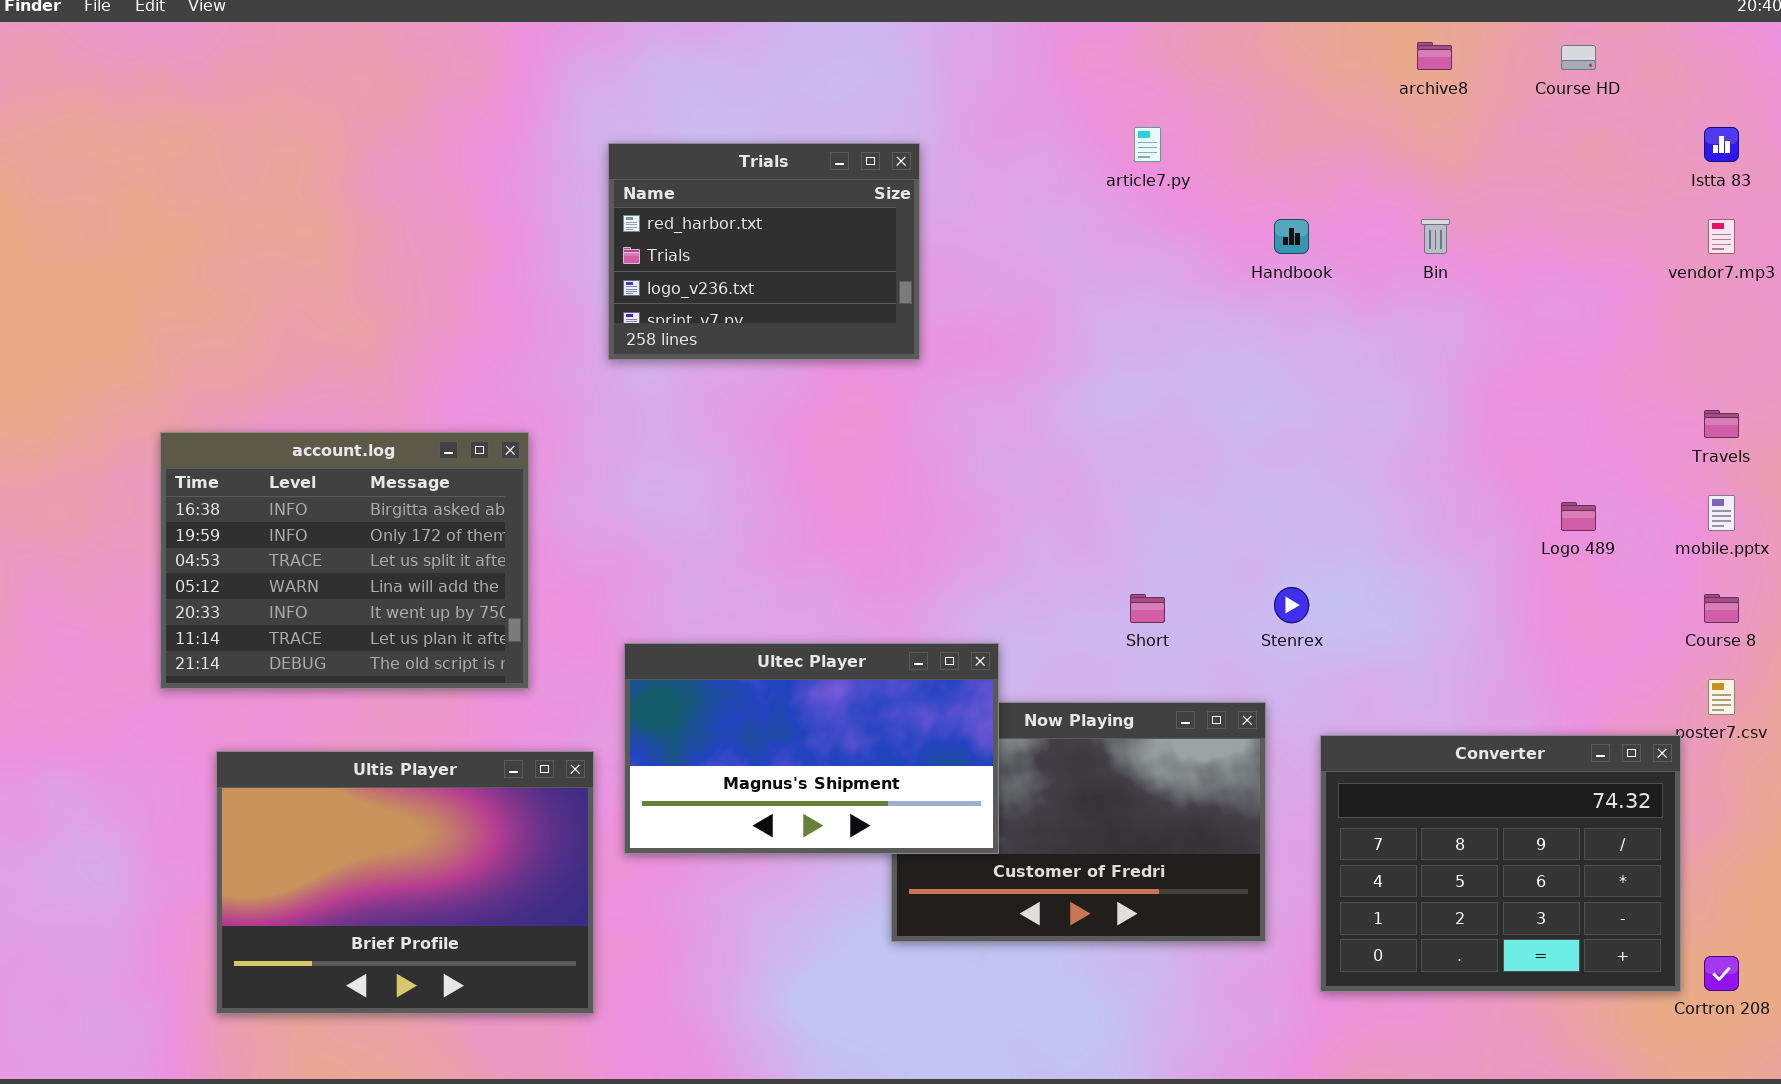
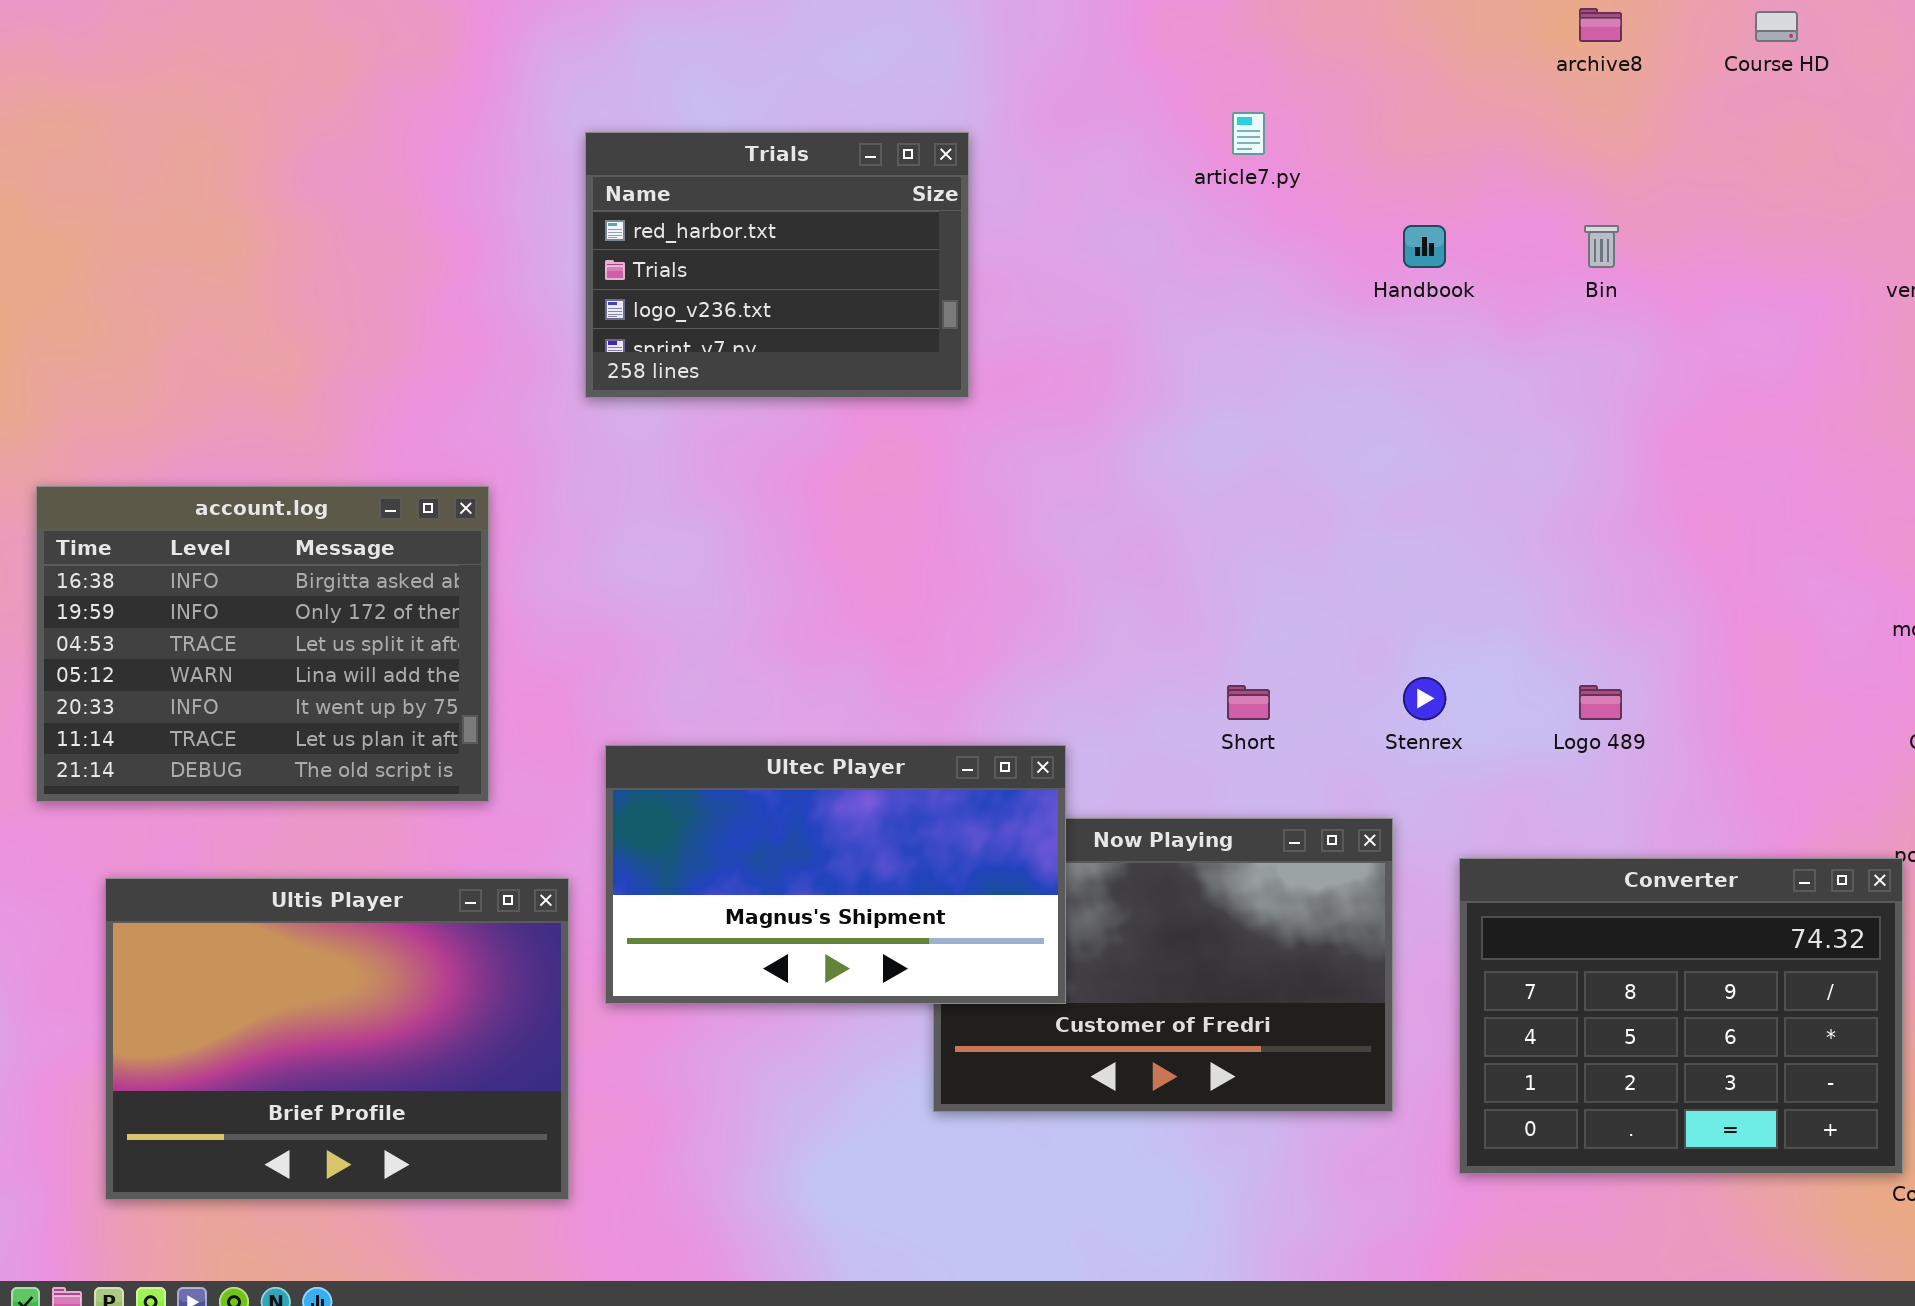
Logo 489: [1561,502,1596,531] -> [1579,685,1622,720], moved

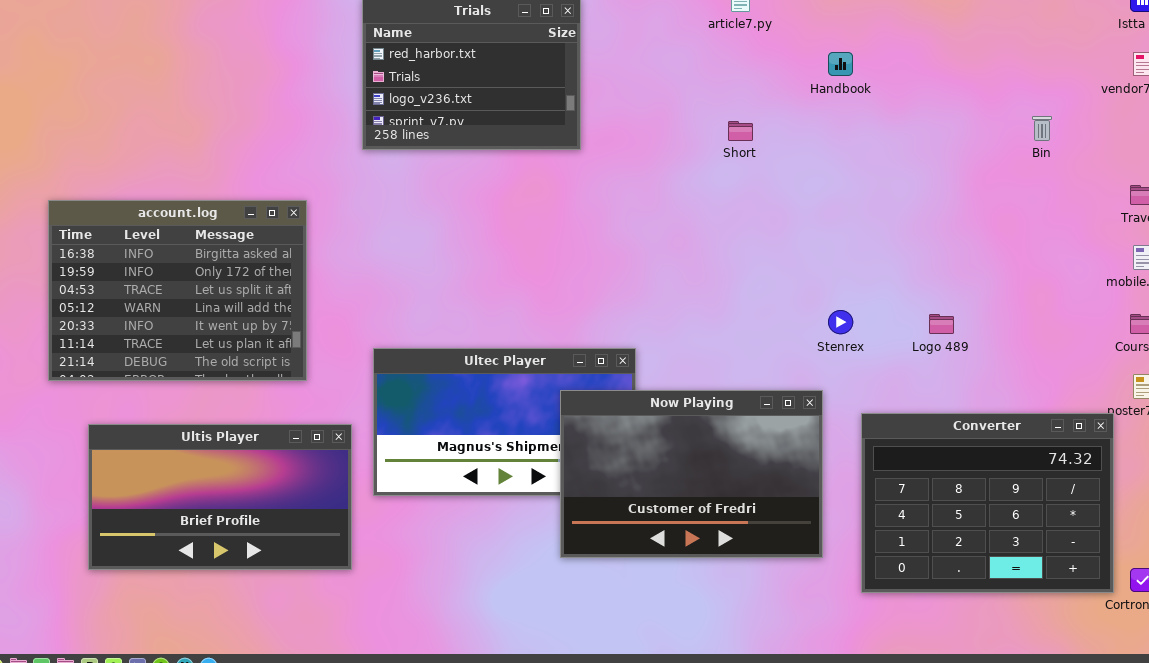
Bin: [1584,225,1619,268] -> [1032,116,1052,141], moved
Short: [1227,685,1270,720] -> [728,121,753,141], moved
Now Playing: [933,818,1393,1112] -> [560,390,823,558], raised
Ultis Player: [105,878,569,1200] -> [88,424,352,570], resized

